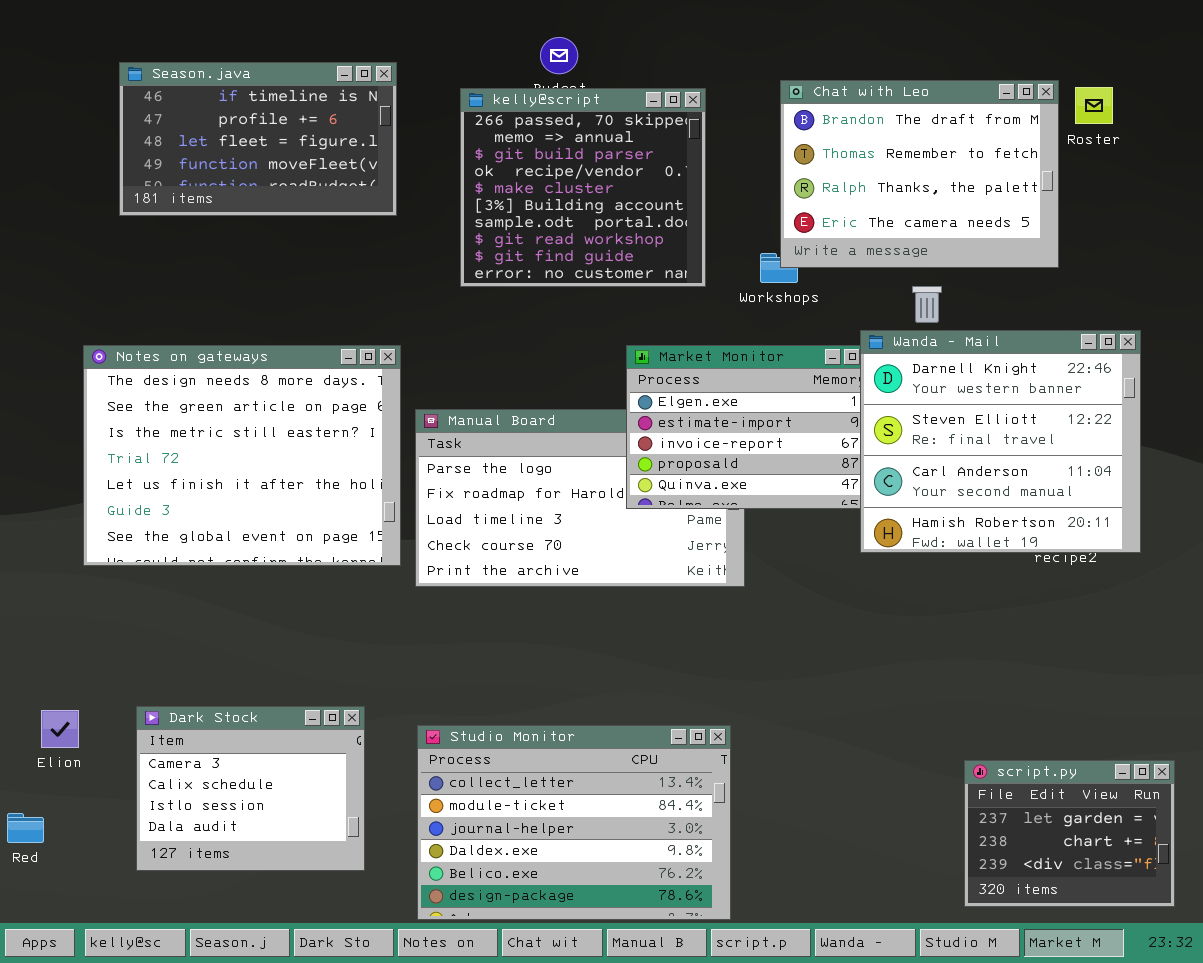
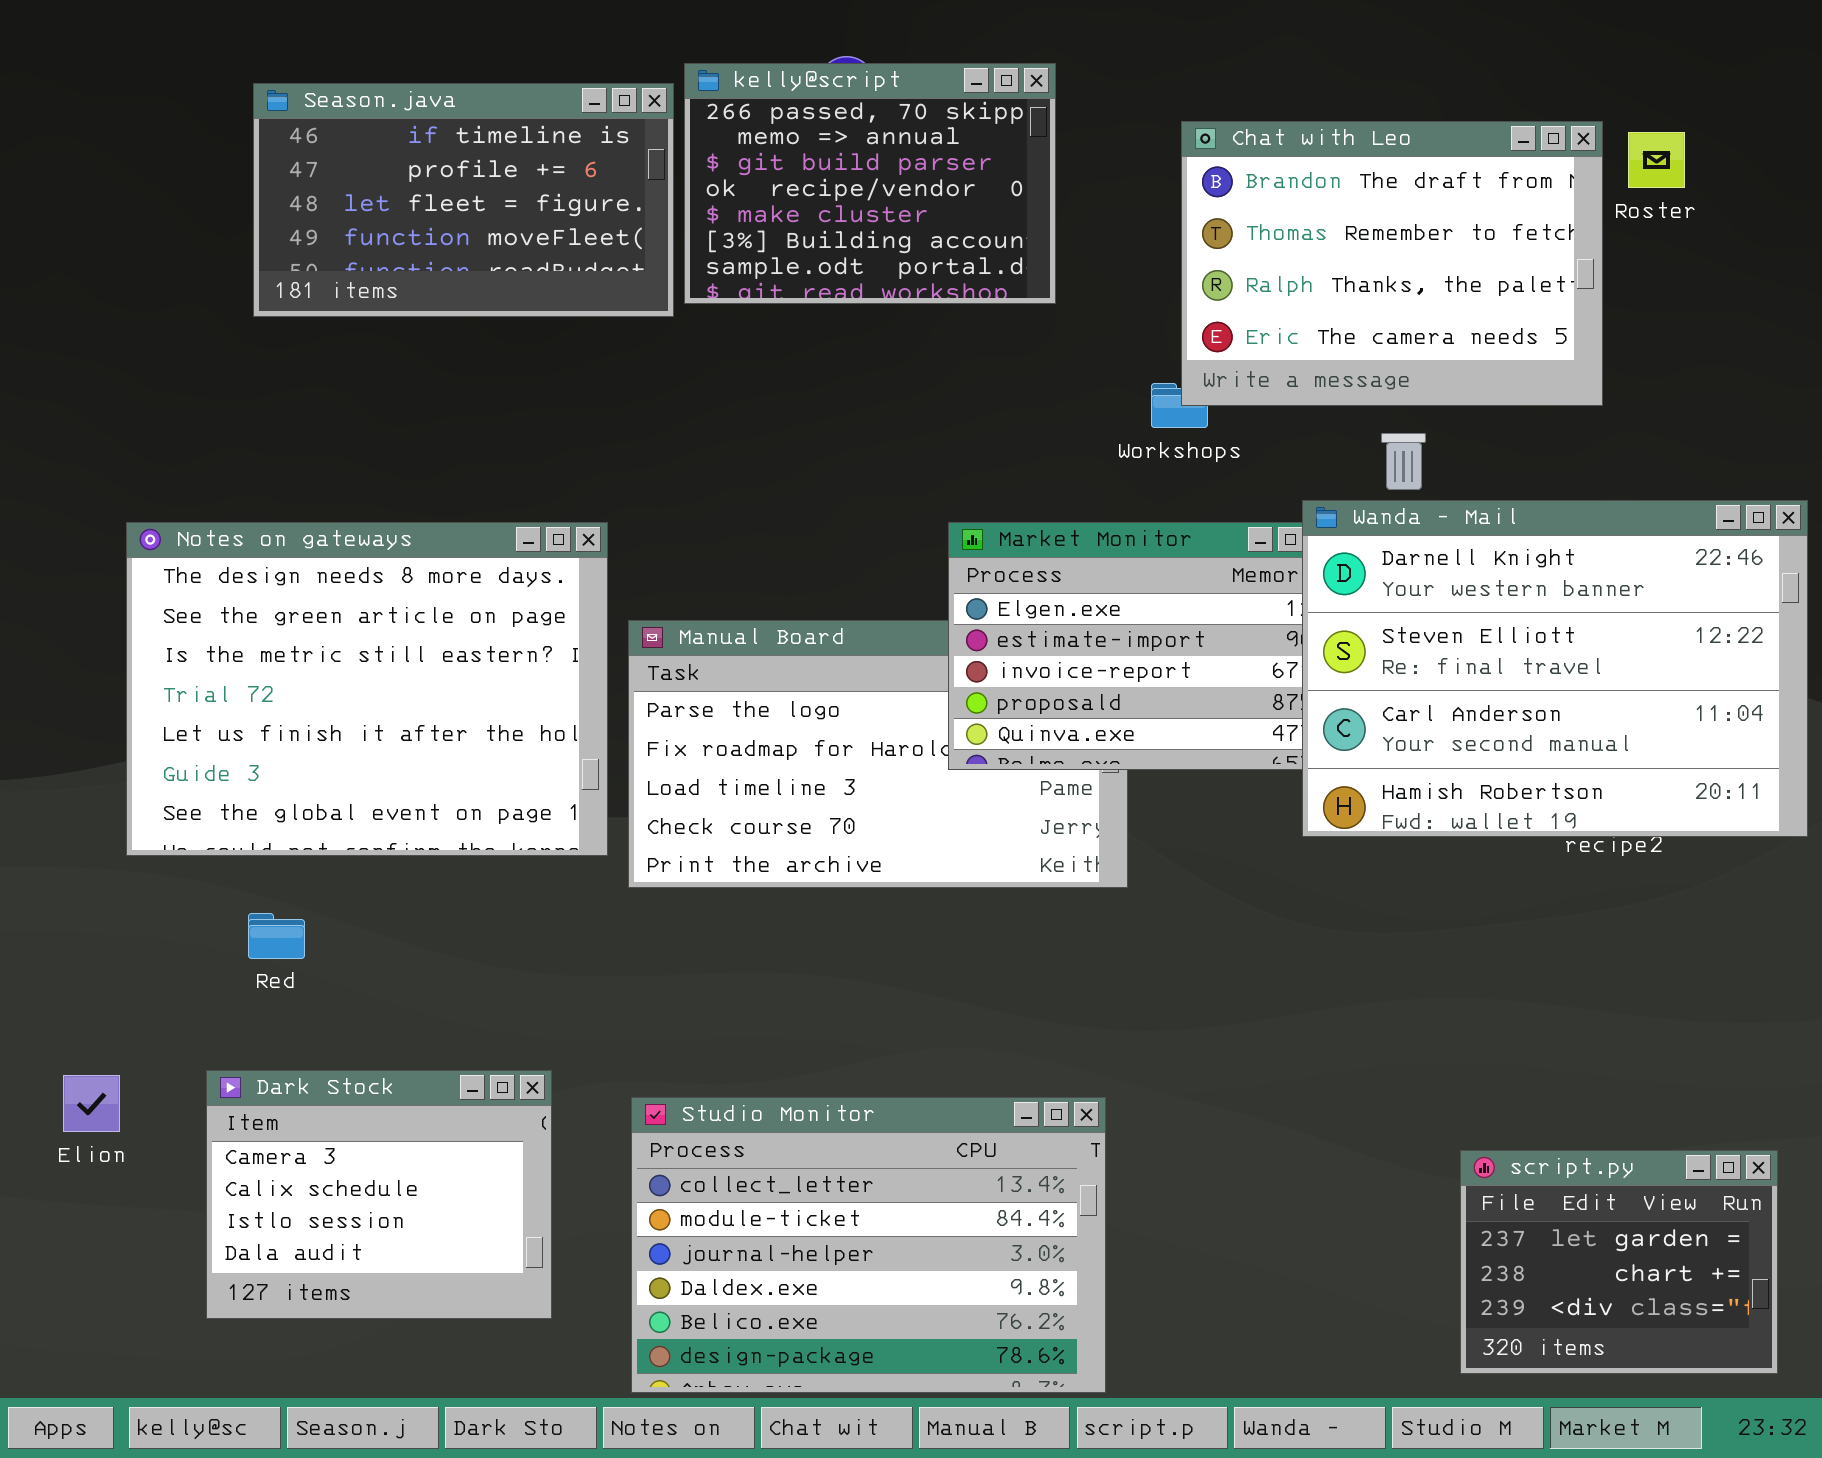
Season.java: [119,62,397,216] -> [253,83,674,317], moved
kelly@script: [460,88,706,287] -> [684,63,1056,304], moved, resized
Wanda - Mail: [860,330,1141,553] -> [1302,500,1808,837], resized
Red: [7,813,44,843] -> [248,913,305,959], moved

